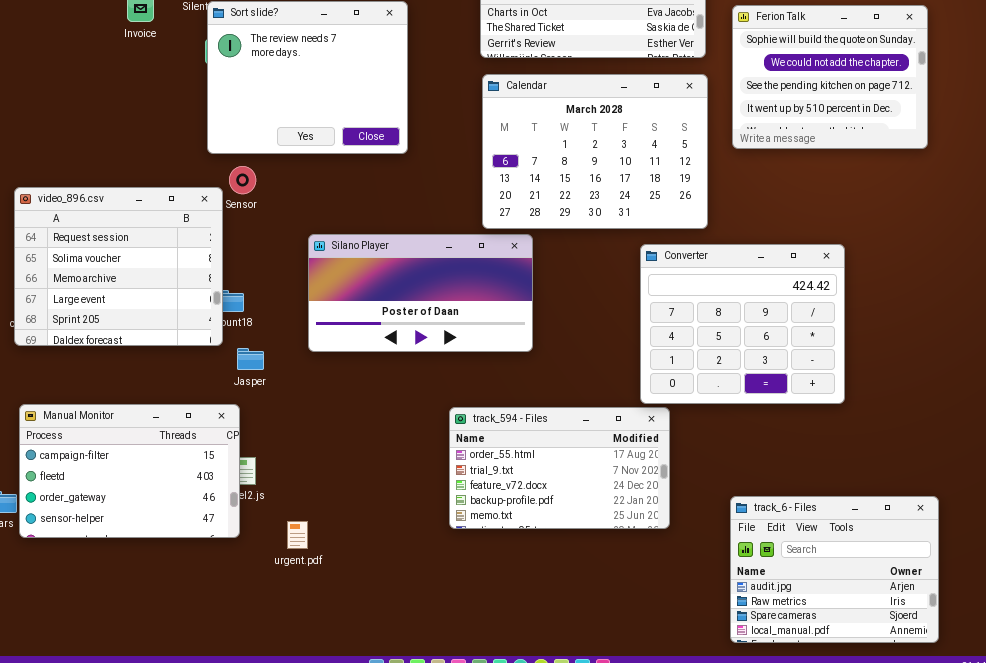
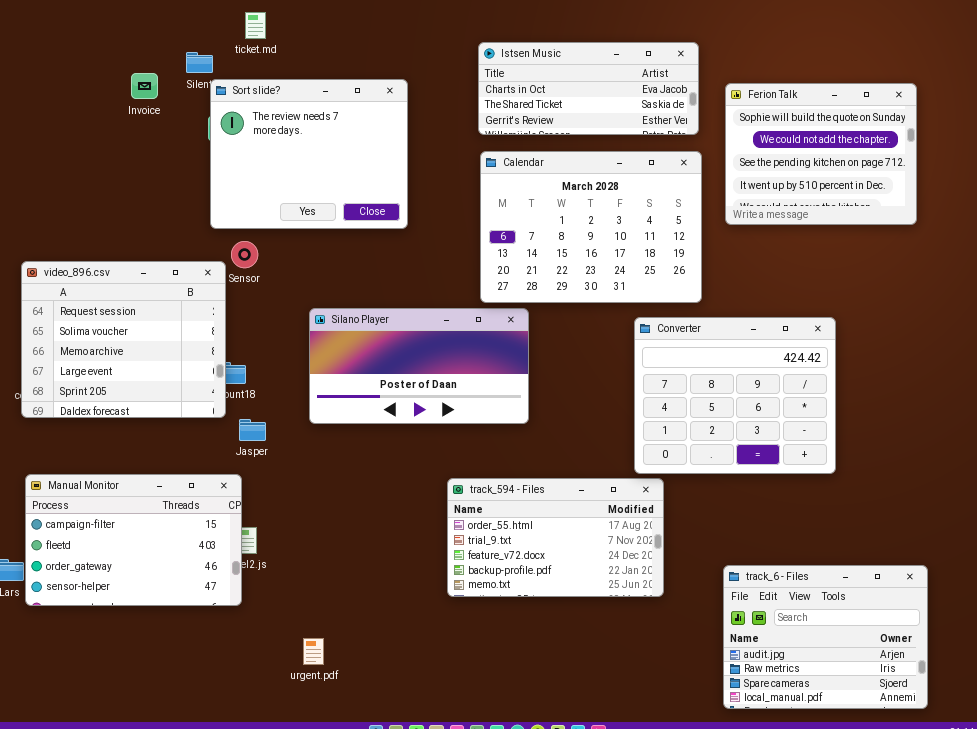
urgent.pdf: [287,521,308,549] -> [303,638,324,665], moved

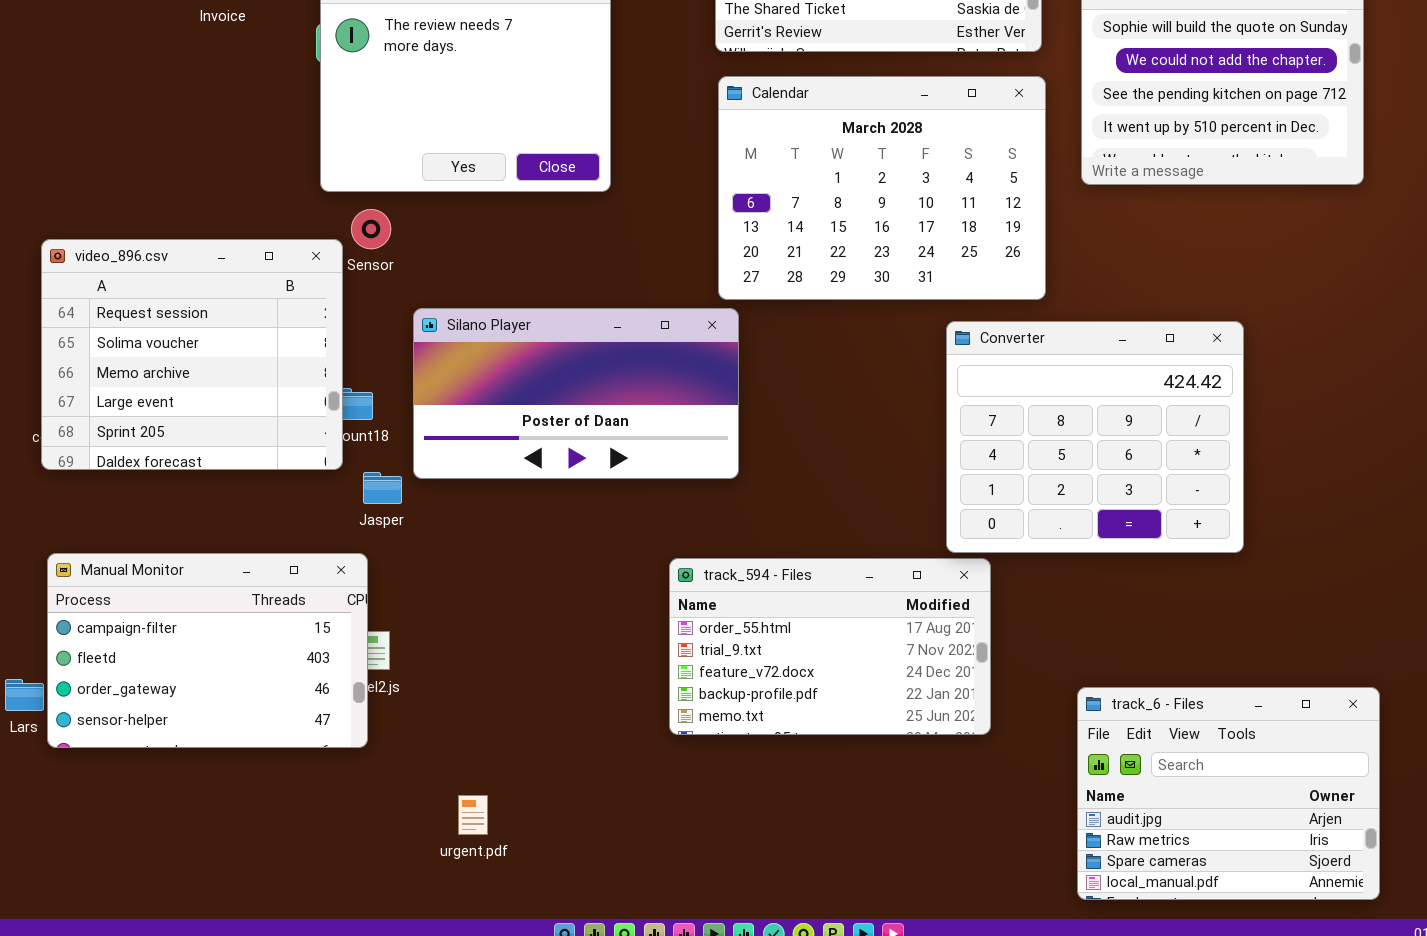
Silano Player: [309,308,529,424] -> [413,308,739,479], moved

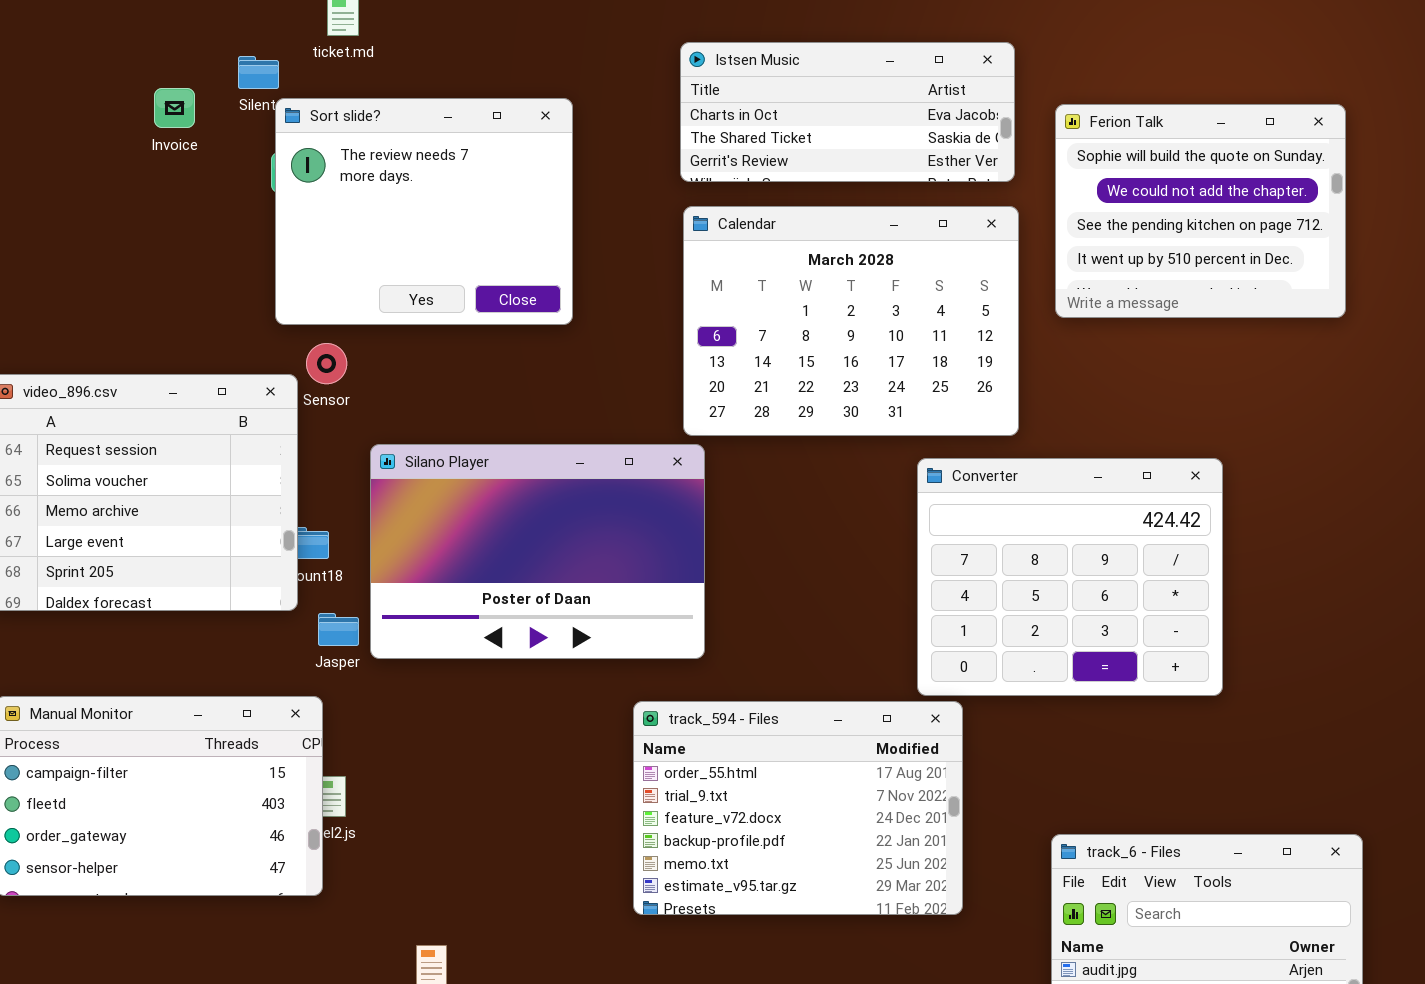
Silano Player: [413,308,739,479] -> [370,444,705,659], resized
track_594 - Files: [669,558,991,735] -> [633,701,963,915], resized

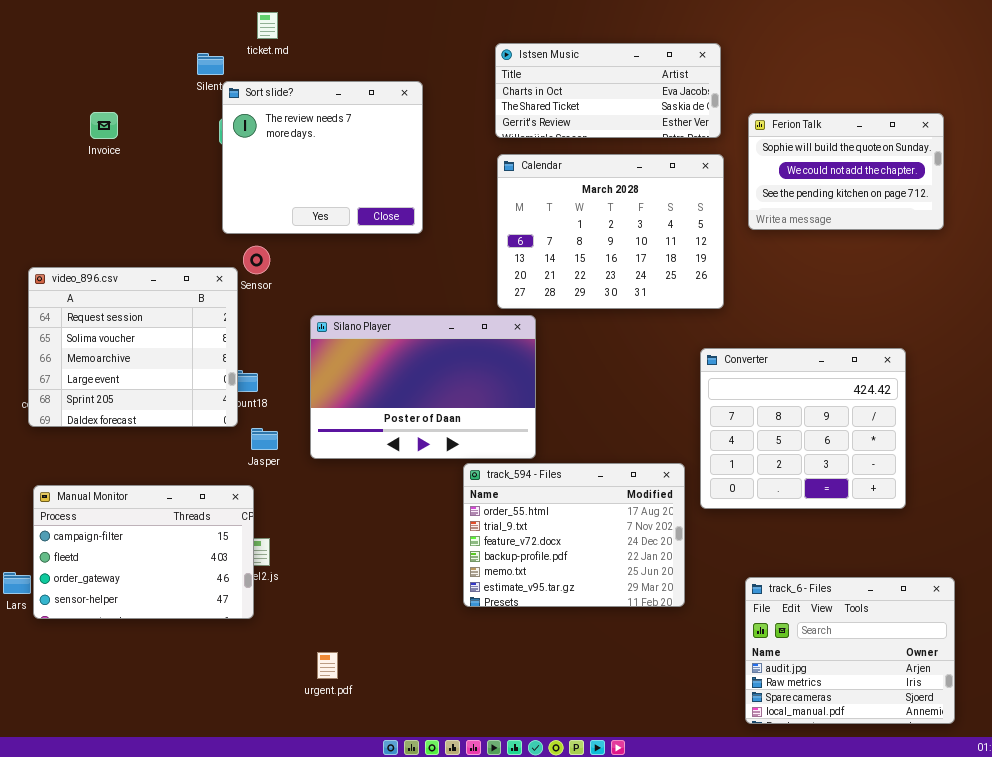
Invoice: [154,88,195,128] -> [90,112,118,139], moved
Ferion Talk: [1055,104,1346,318] -> [748,113,944,230], resized
Silano Player: [370,444,705,659] -> [310,315,536,459], moved
Converter: [917,458,1223,696] -> [700,348,906,509], moved
track_594 - Files: [633,701,963,915] -> [463,463,685,607], moved

